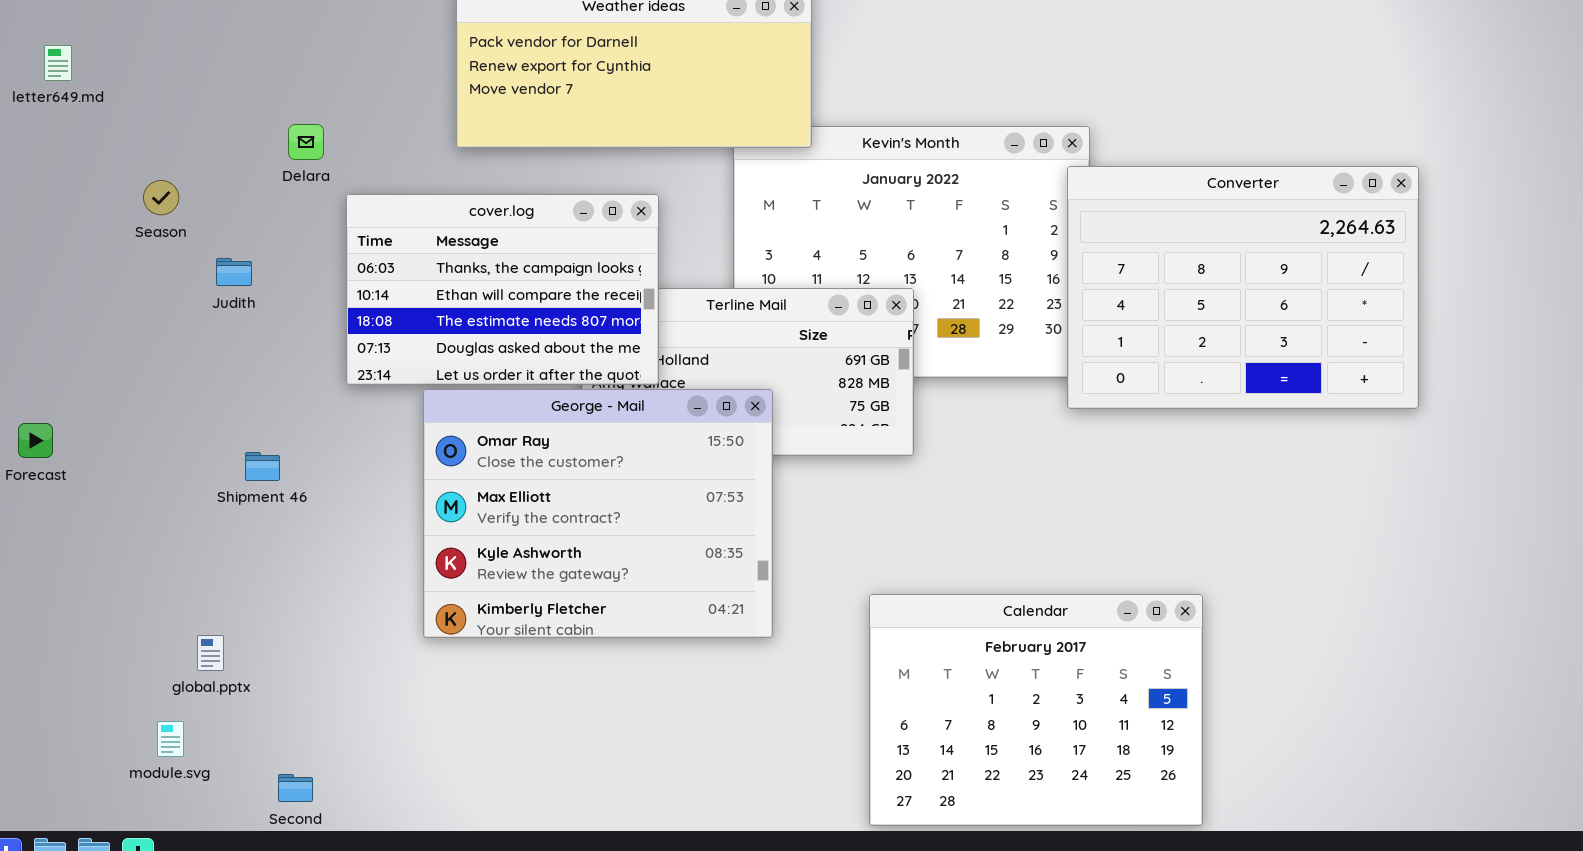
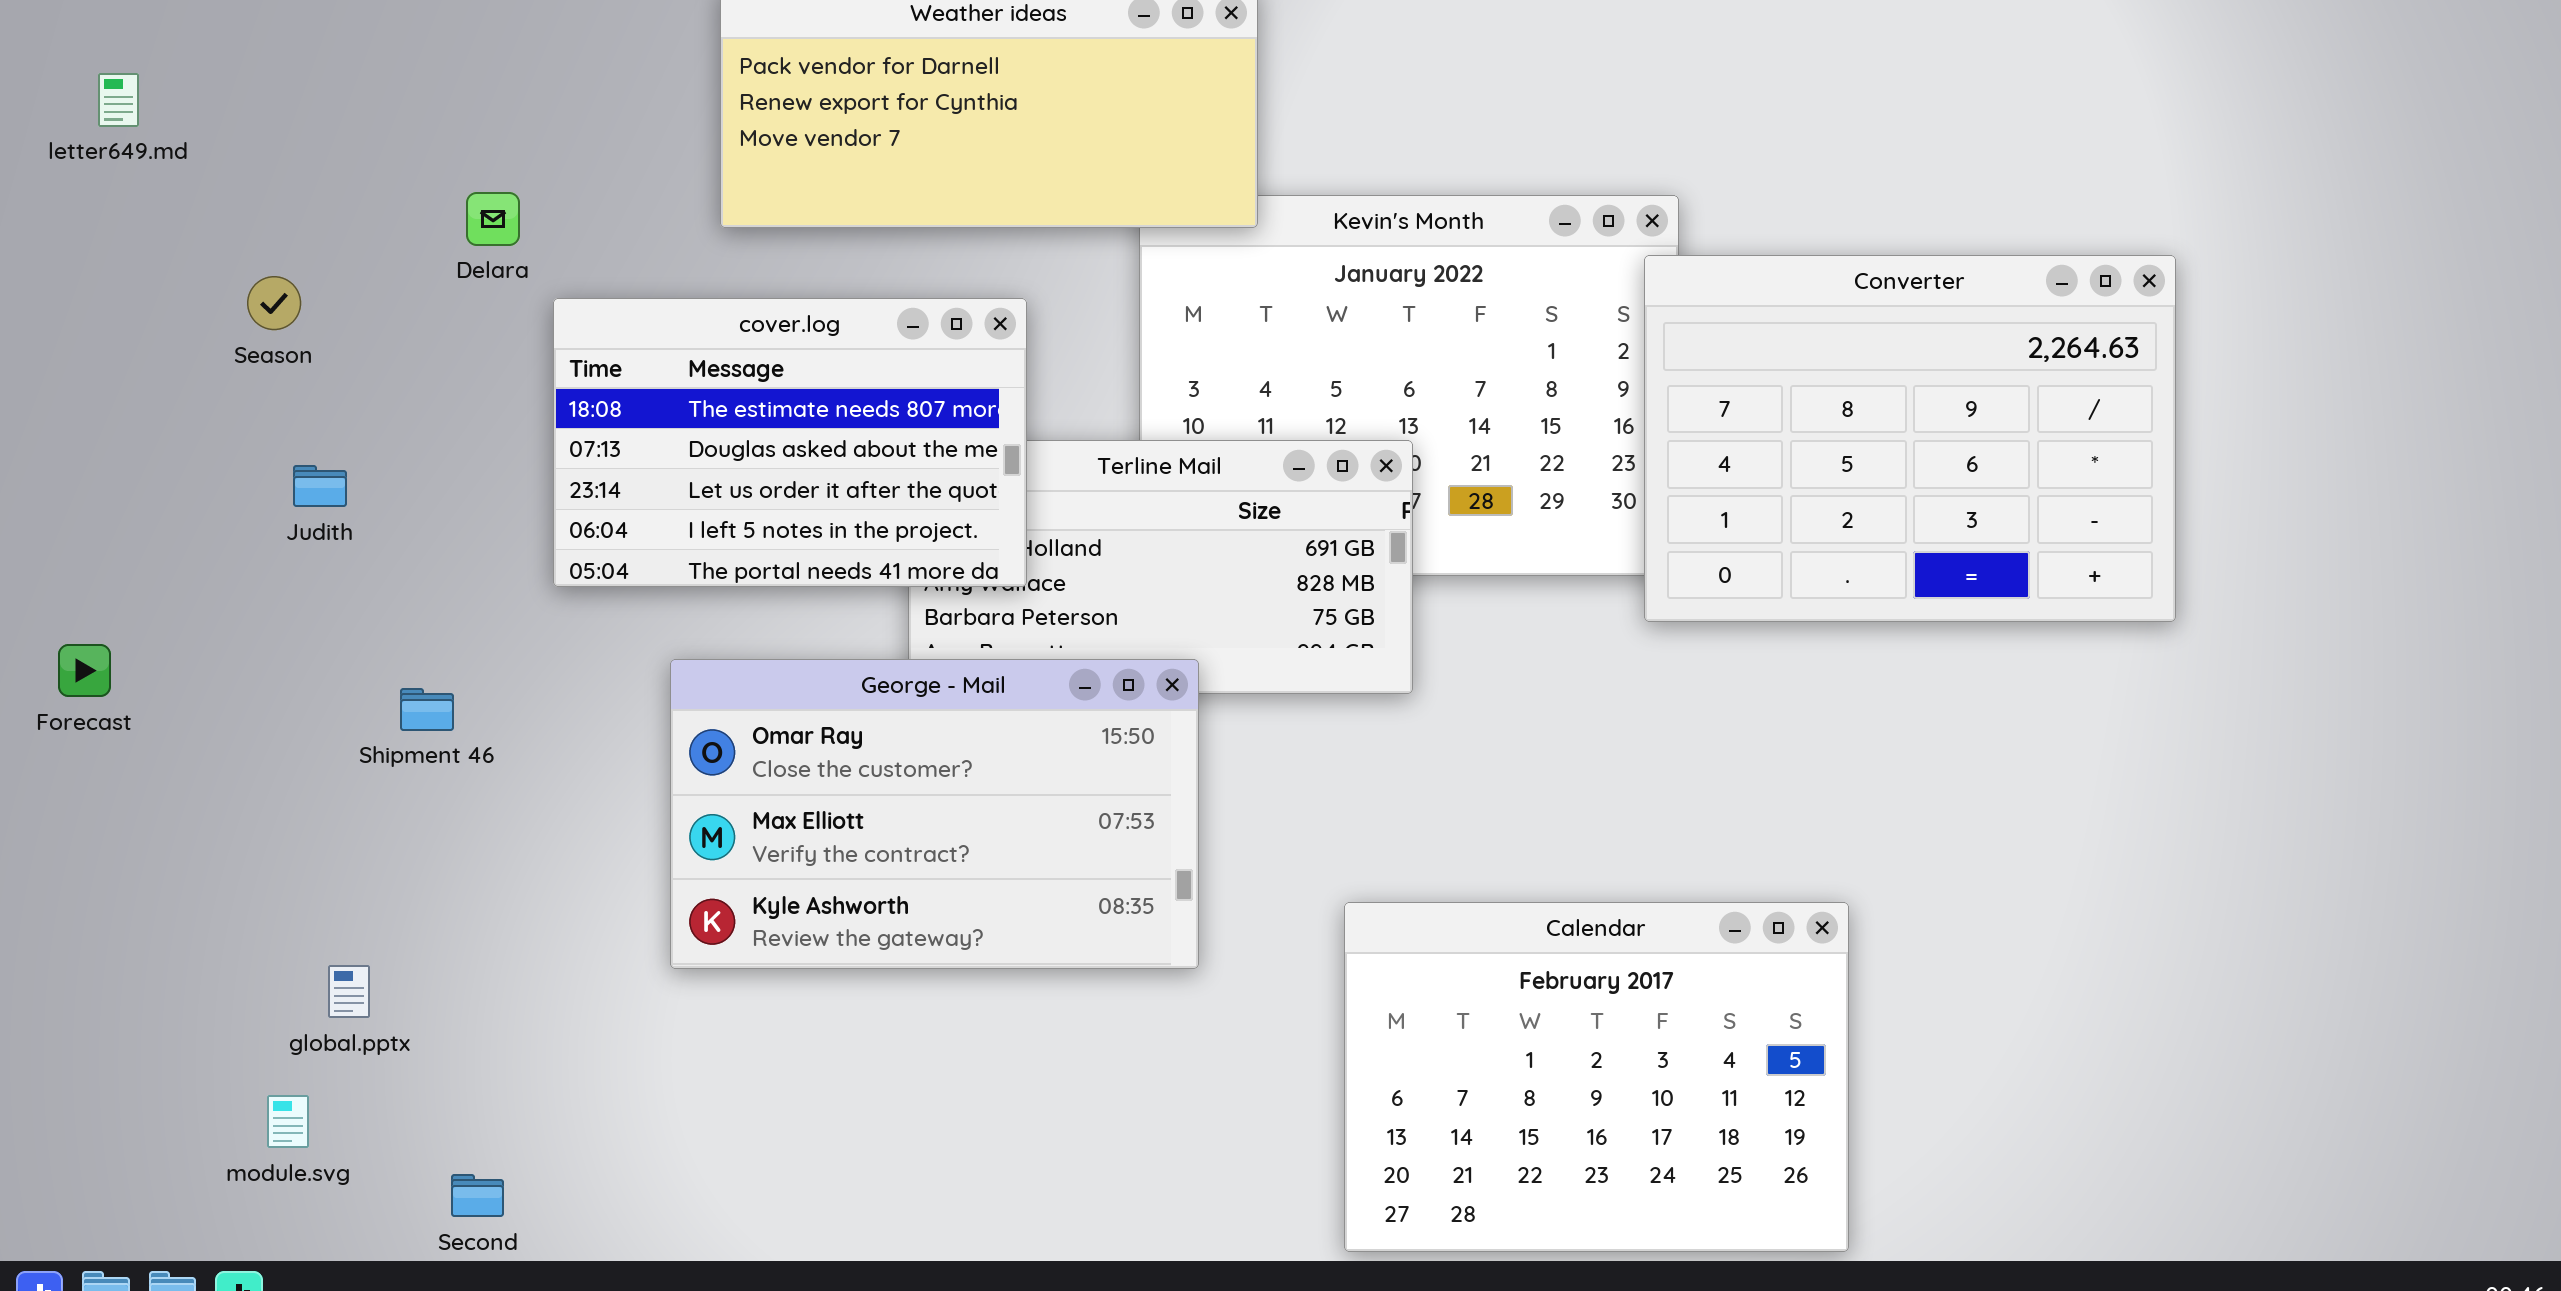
cover.log: [346,194,659,385] -> [553,298,1027,587], scrolled down 2 rows
Judith: [216,258,252,286] -> [293,465,347,507], moved
George - Mail: [423,389,773,638] -> [670,659,1199,969], resized

